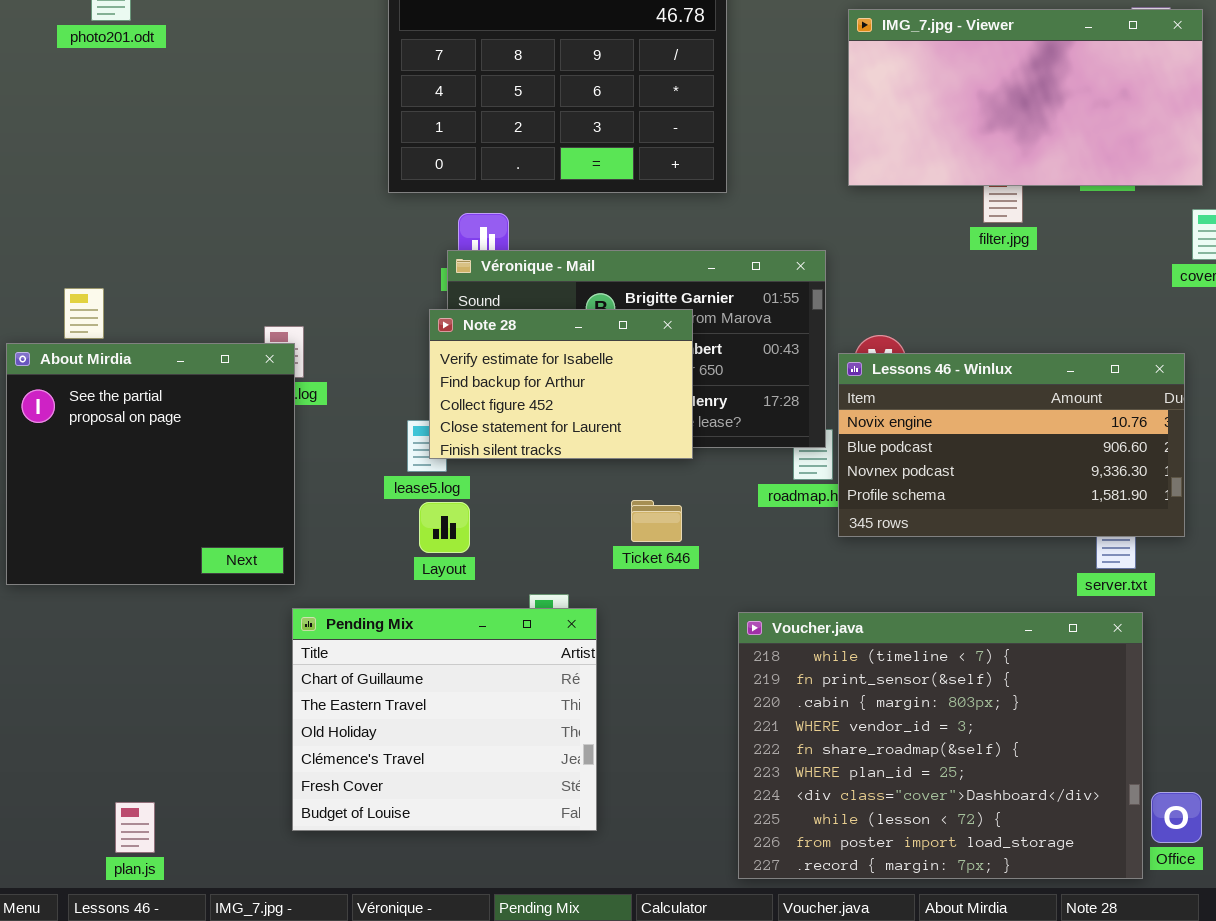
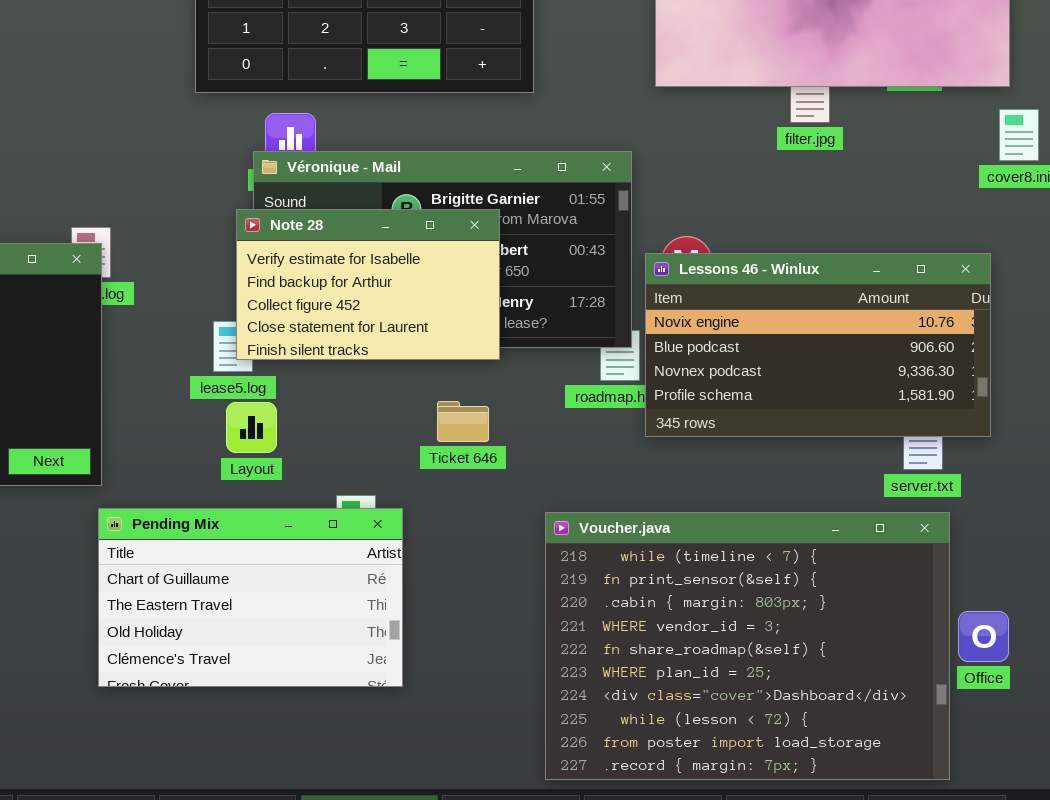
Pending Mix: [292,608,597,831] -> [98,508,403,687], resized
Office: [1151,792,1202,843] -> [958,611,1009,662], moved

